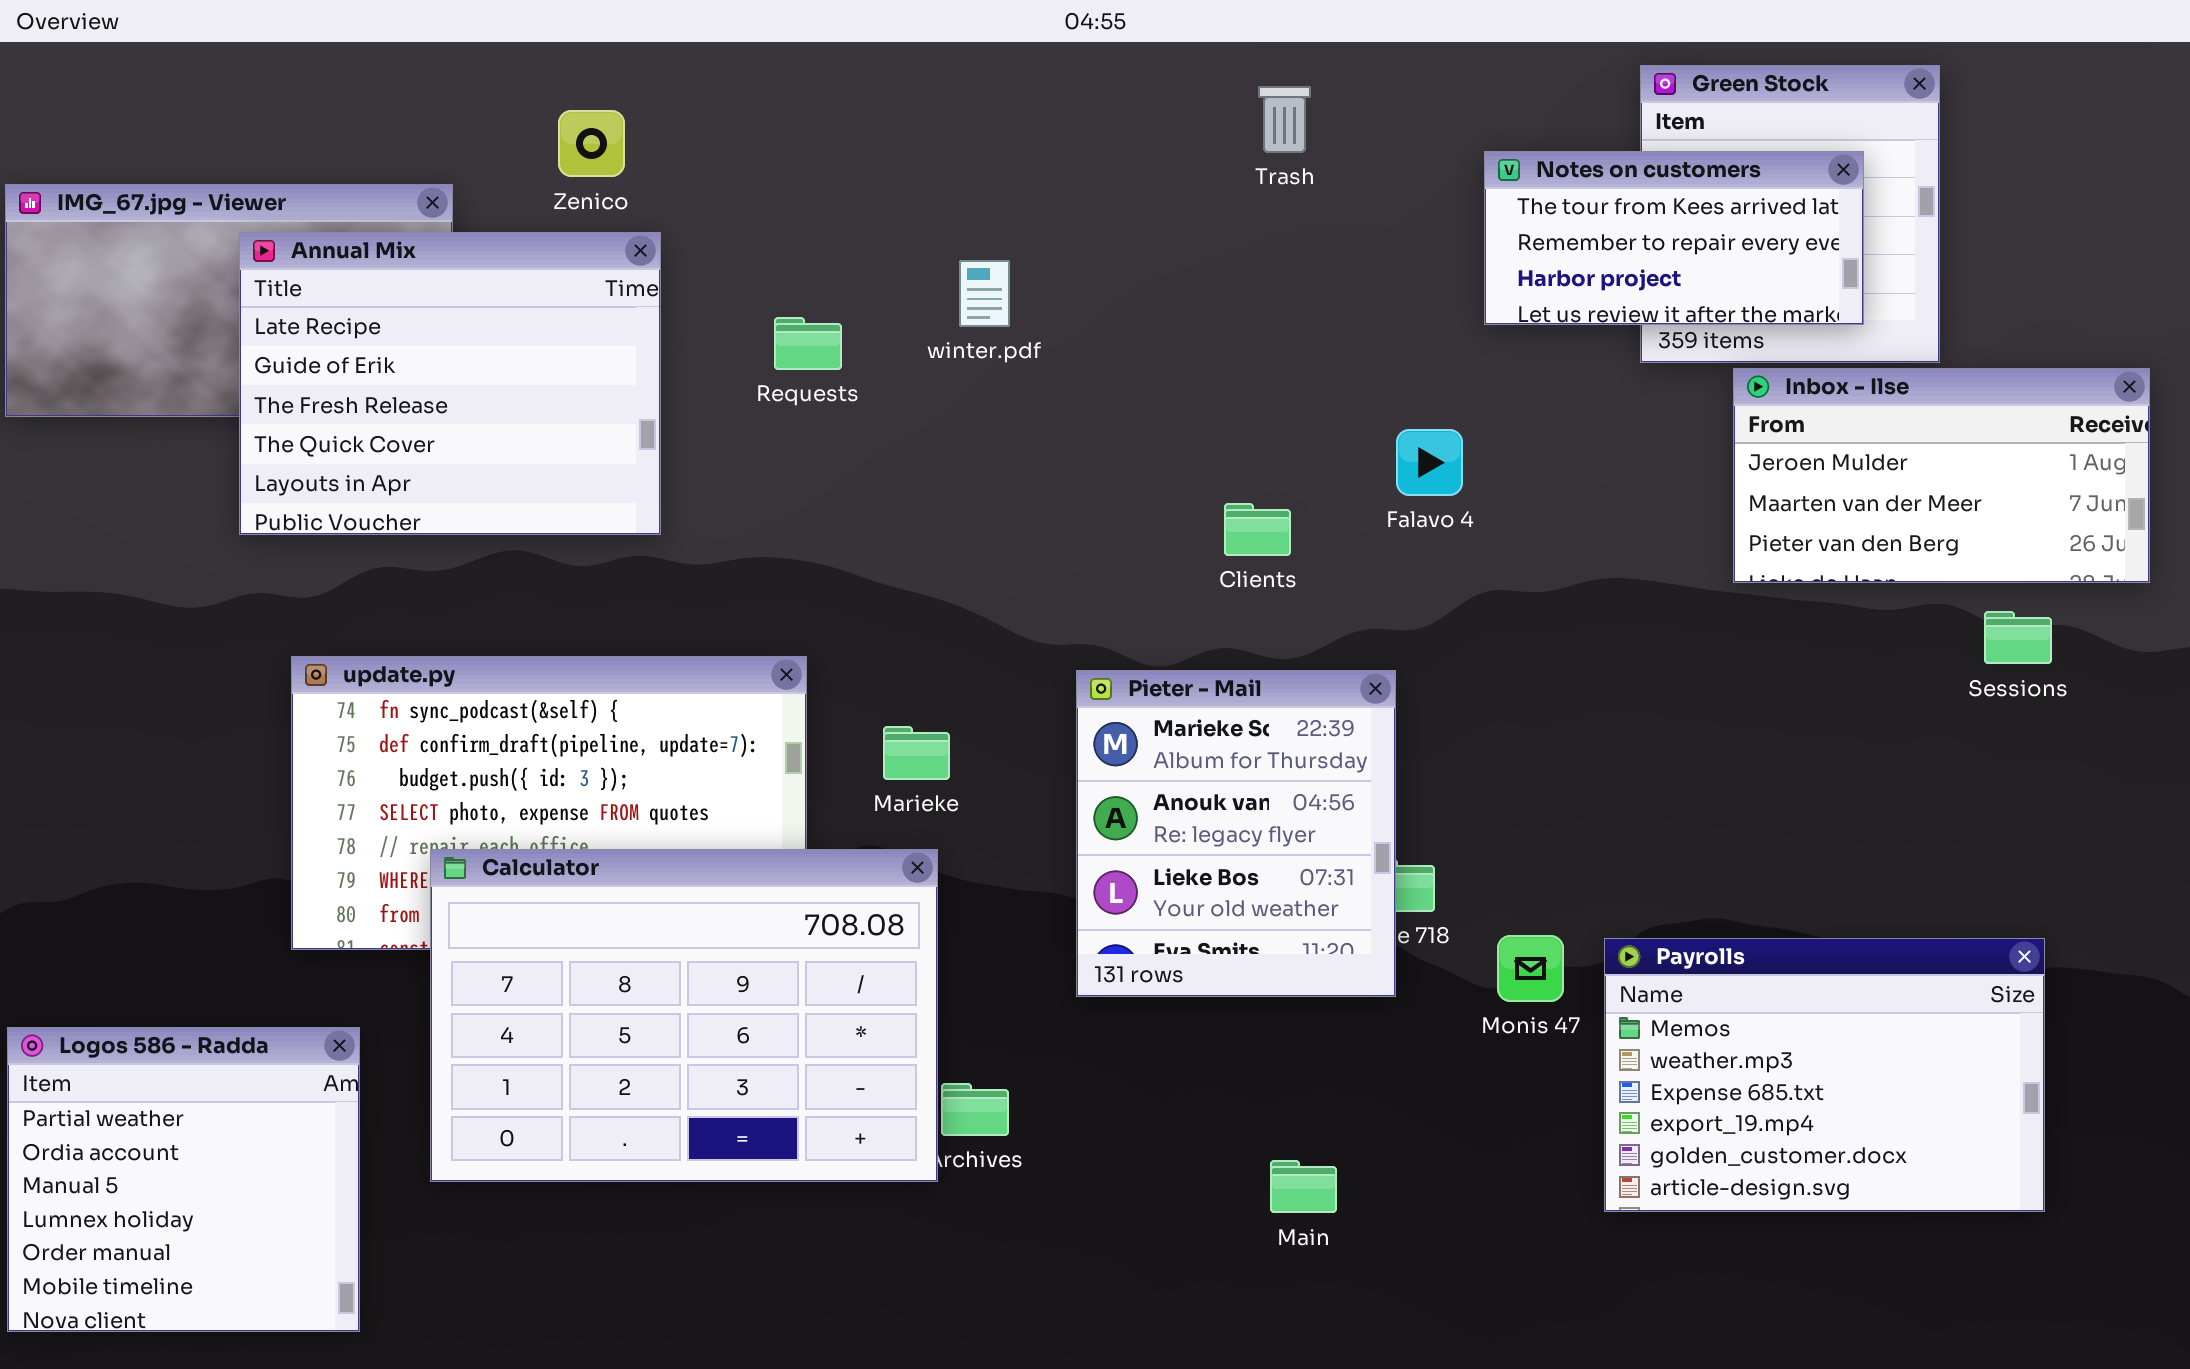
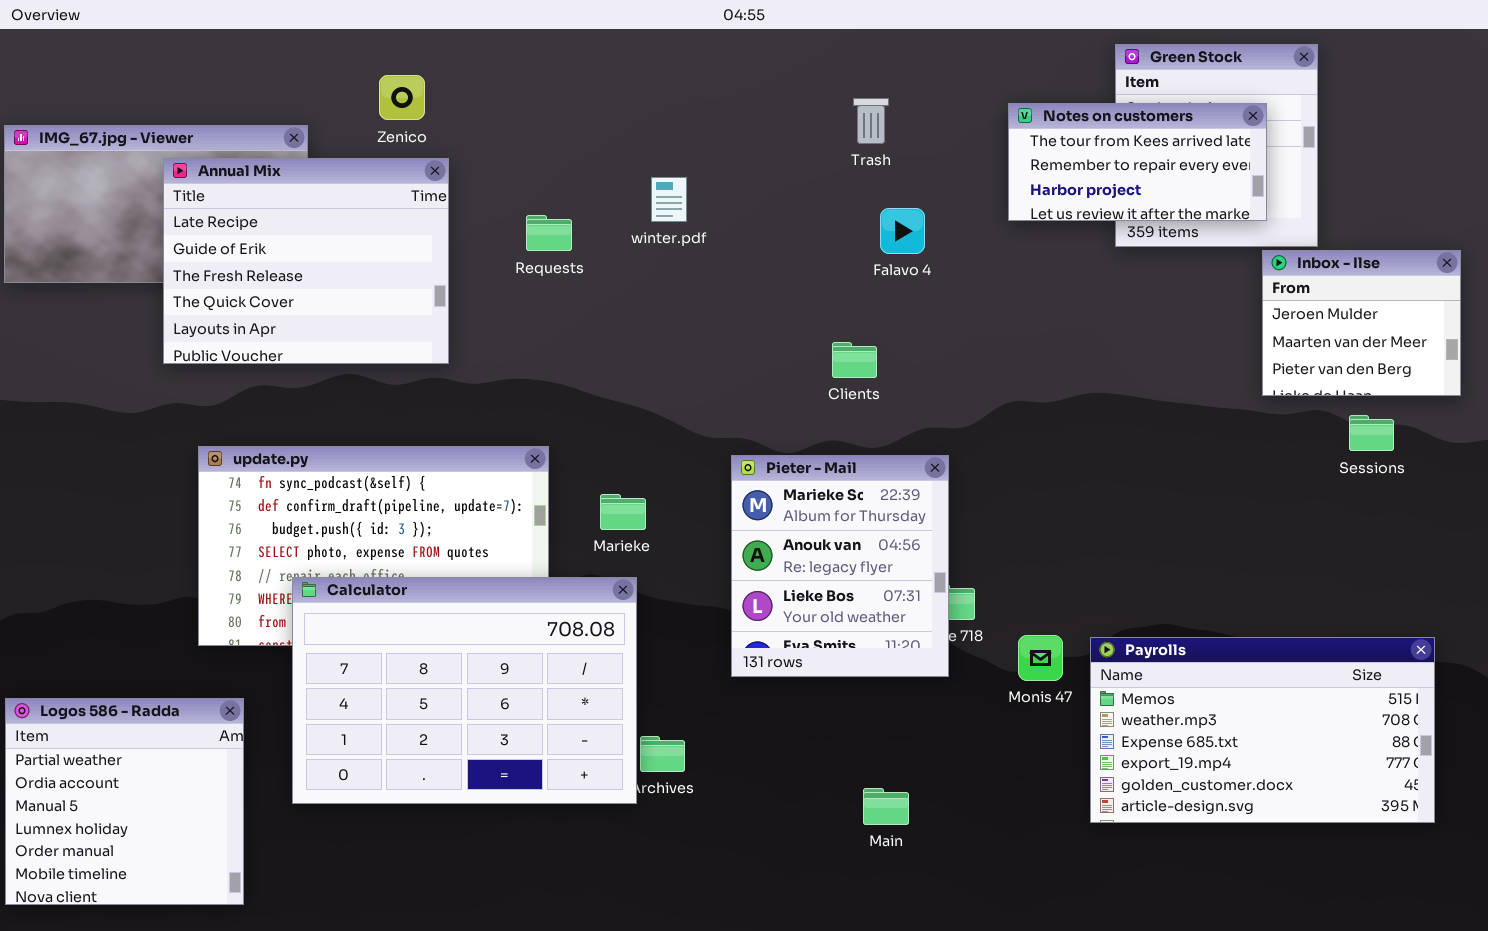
Trash: [1258,86,1311,153] -> [853,98,889,144], moved
Inbox - Ilse: [1733,368,2150,583] -> [1262,250,1461,396], resized
Falavo 4: [1396,429,1463,496] -> [880,208,925,254], moved
Payrolls: [1604,938,2045,1212] -> [1090,637,1435,823], resized

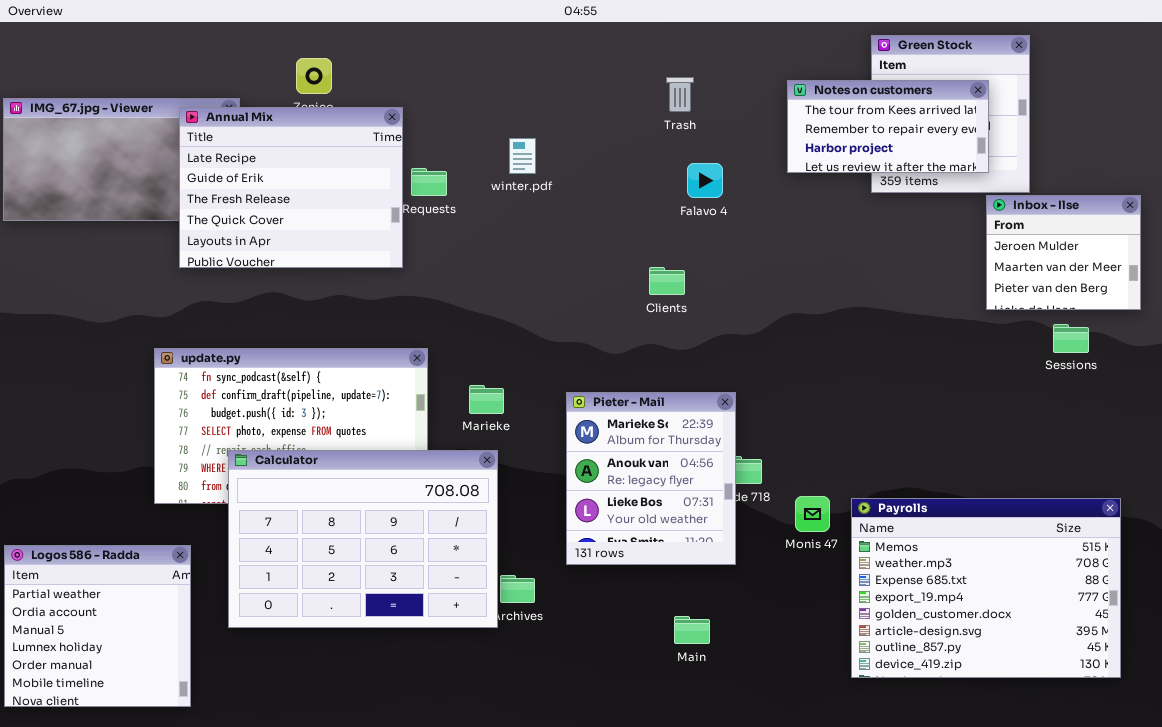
Annual Mix: [163,158,449,364] -> [179,107,403,268], moved
Pieter - Mail: [731,455,949,677] -> [566,392,736,565], moved
Payrolls: [1090,637,1435,823] -> [851,498,1121,678], resized

